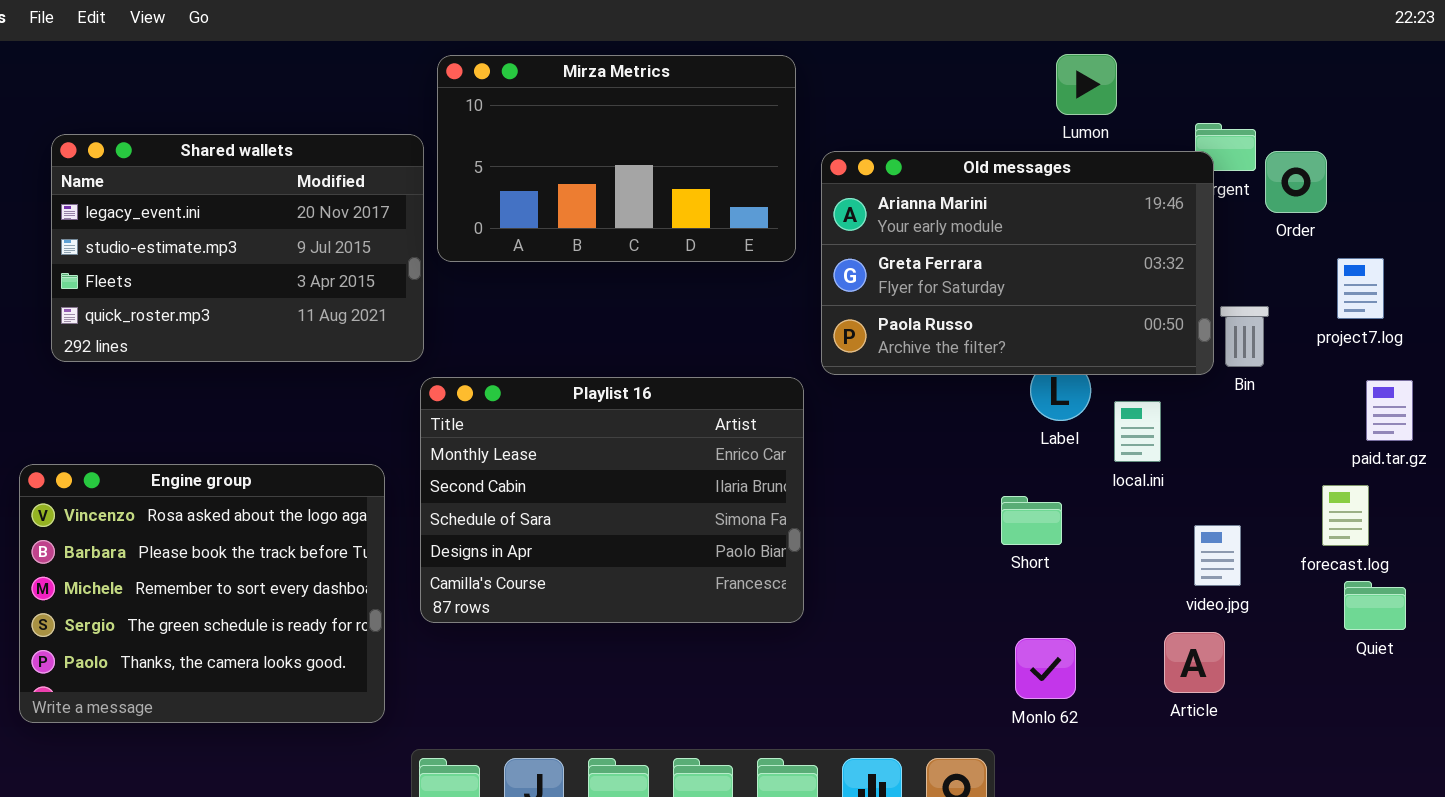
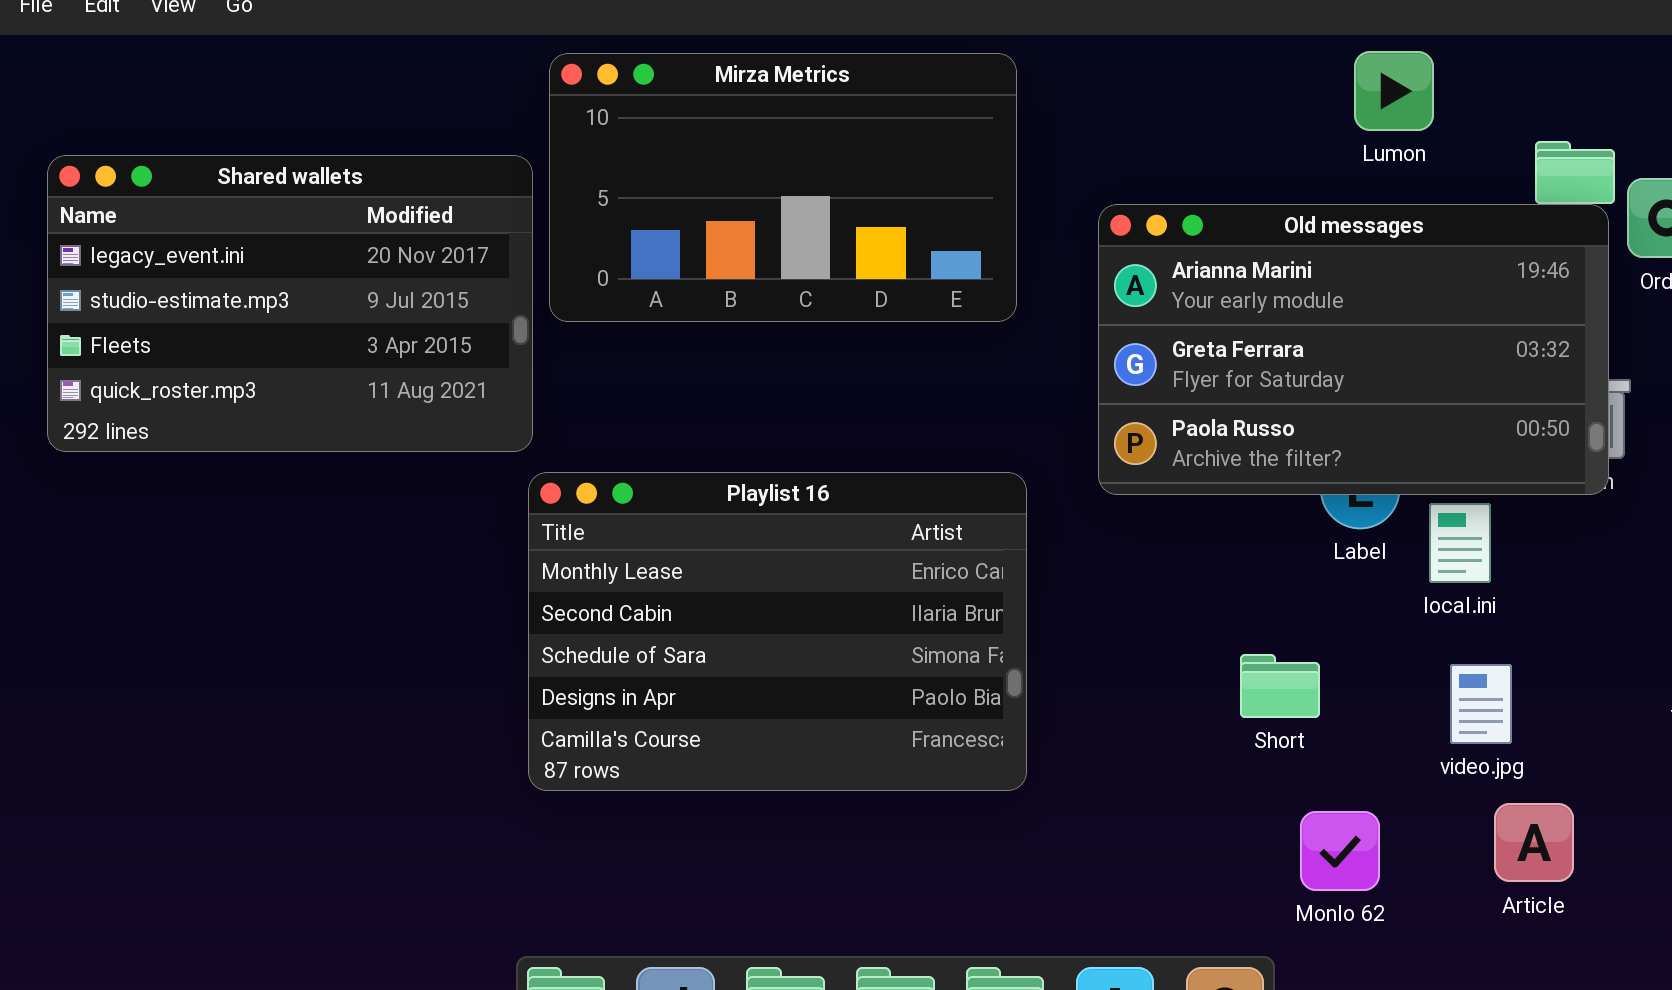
Old messages: [821,151,1214,375] -> [1098,204,1609,495], moved
Engine group: [19,464,385,723] -> none, closed
Short: [1001,496,1062,545] -> [1240,654,1320,718], moved
video.jpg: [1194,525,1241,586] -> [1450,664,1512,744], moved

